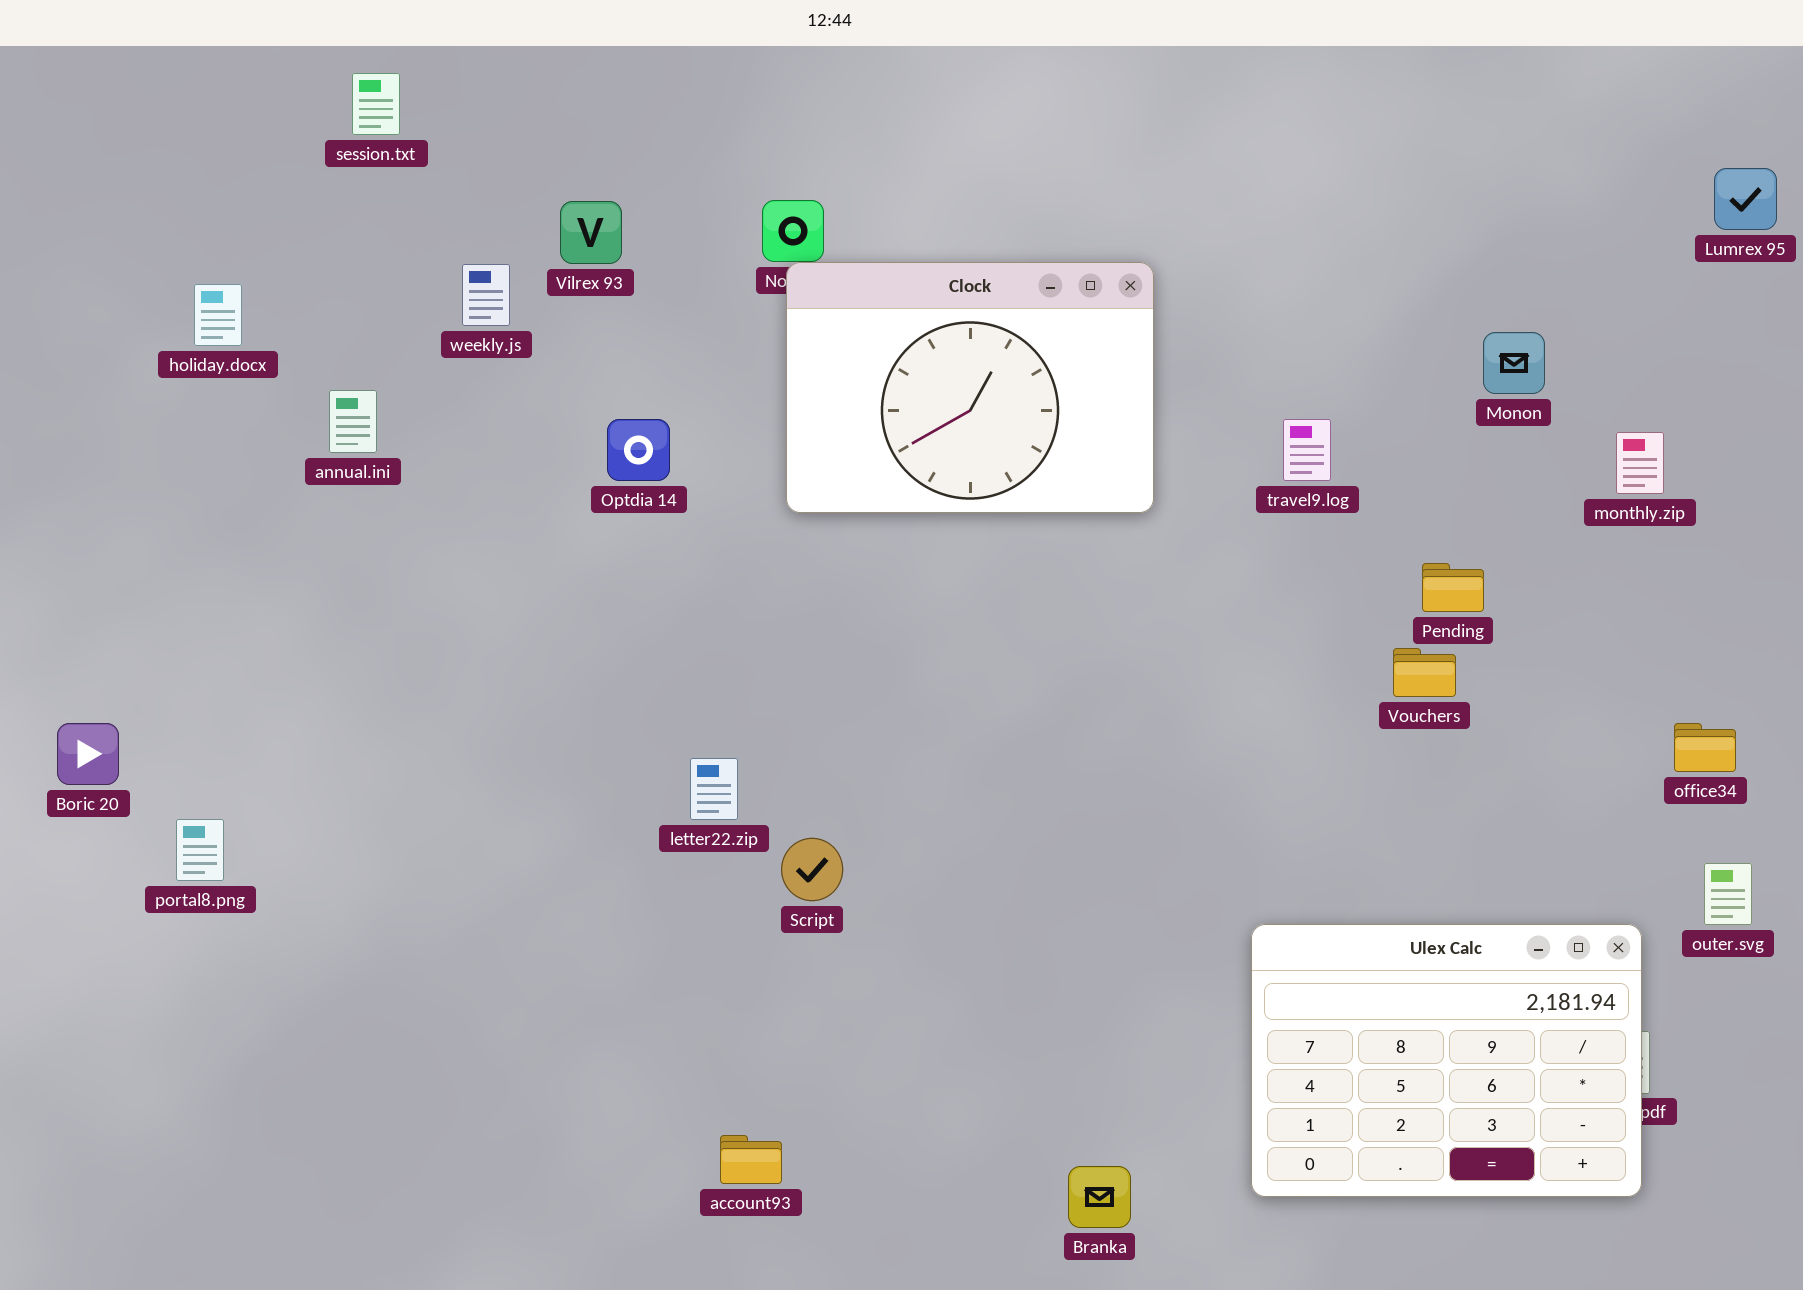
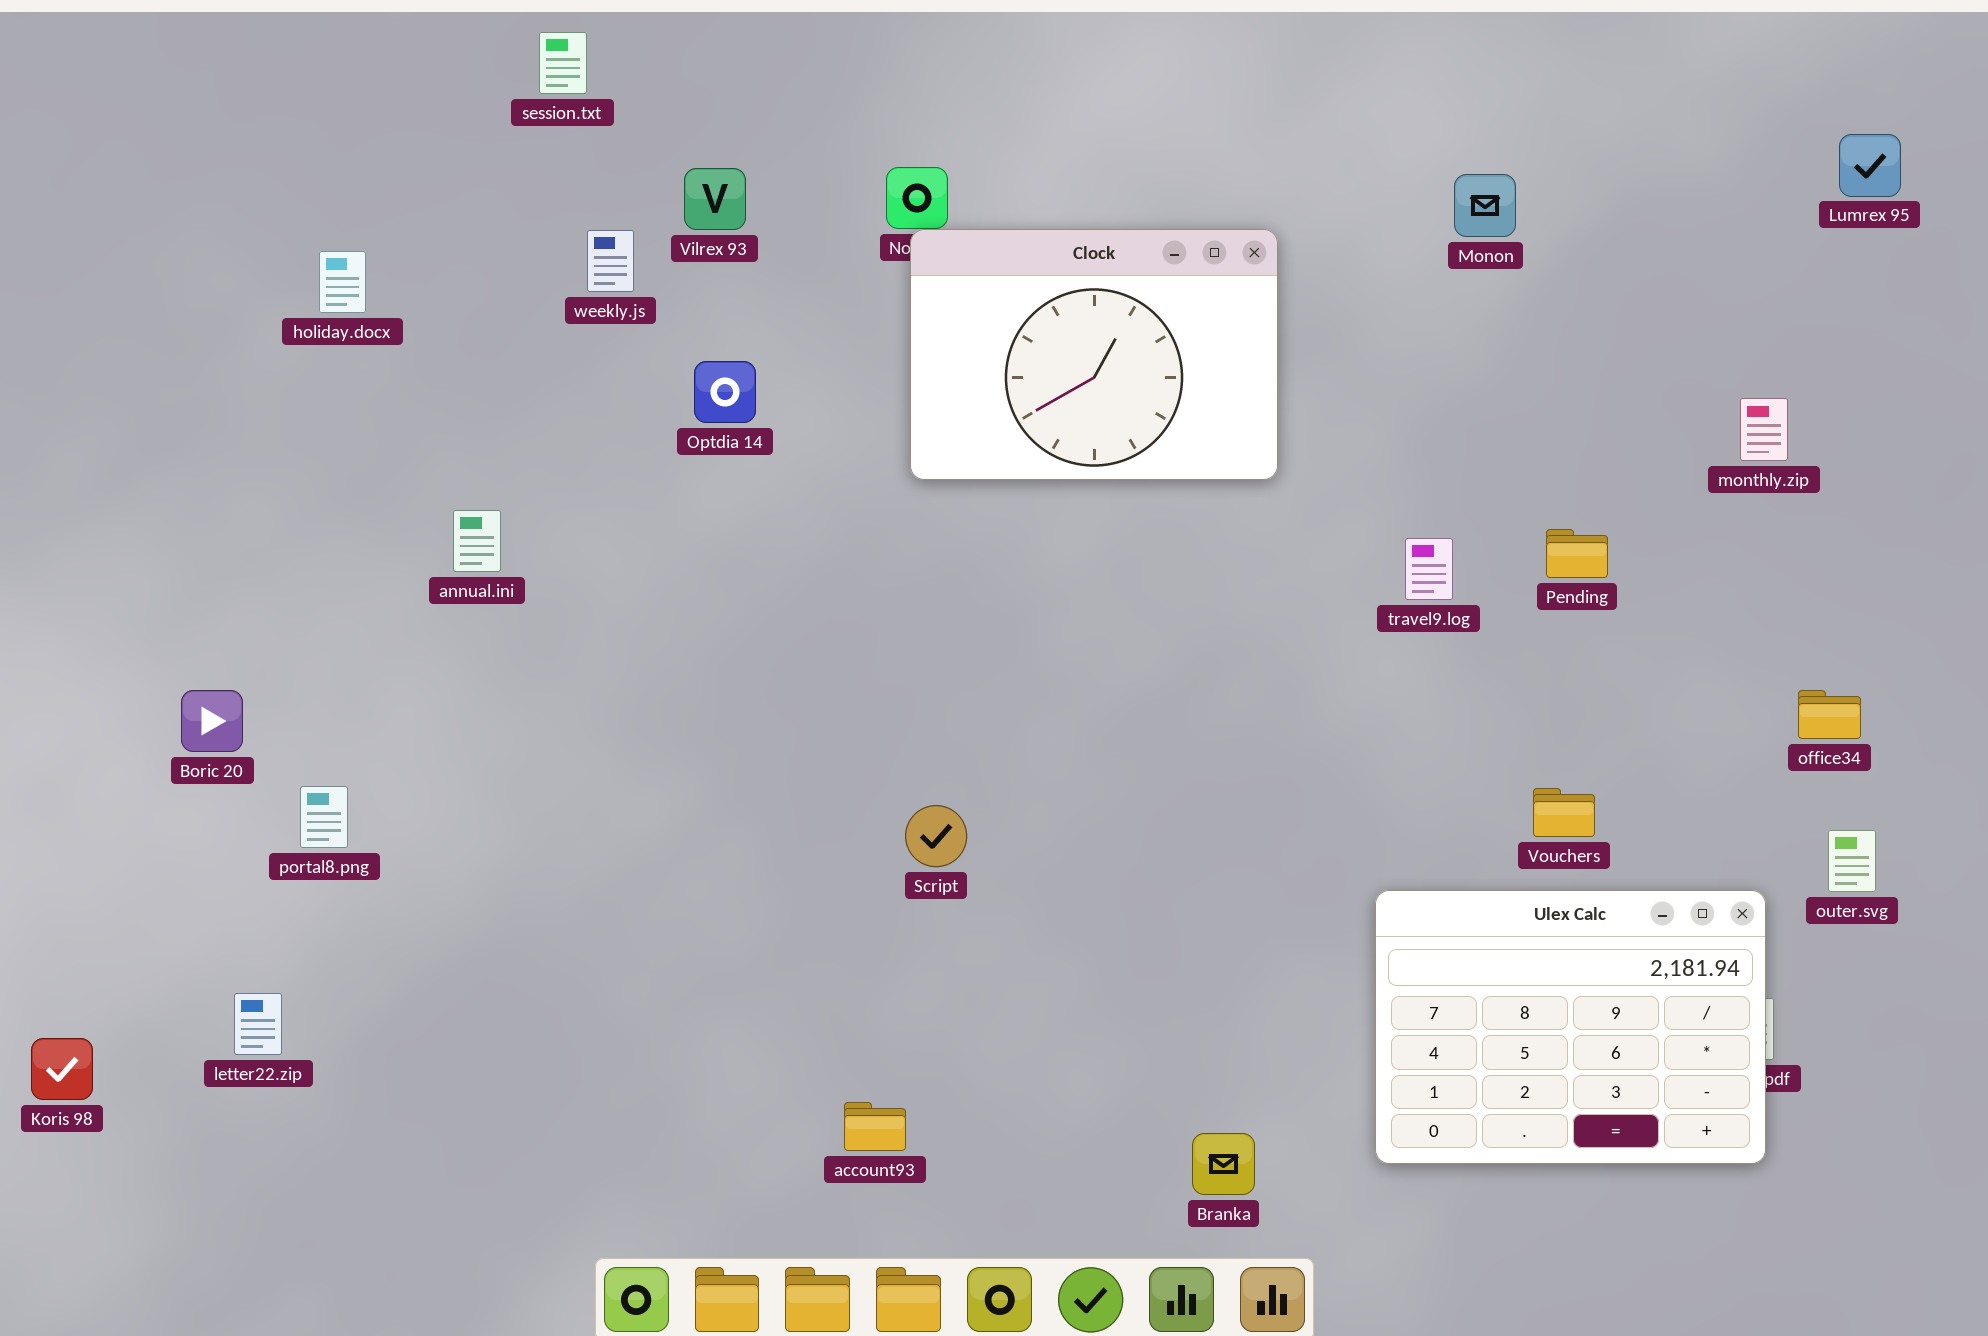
session.txt: [352,73,400,135] -> [539,32,587,94], moved
Monon: [1483,332,1545,394] -> [1454,174,1516,237], moved
annual.ini: [329,390,377,453] -> [453,510,501,572], moved
Optdia 14: [607,419,670,481] -> [694,361,756,423], moved
travel9.log: [1283,419,1331,481] -> [1405,538,1453,600], moved
Vouchers: [1393,648,1456,697] -> [1533,788,1595,837], moved
letter22.zip: [690,758,738,820] -> [234,993,282,1055], moved

